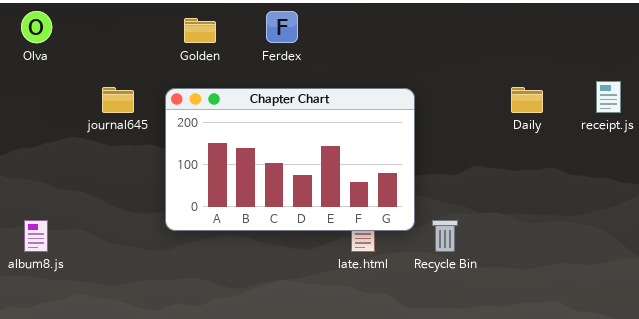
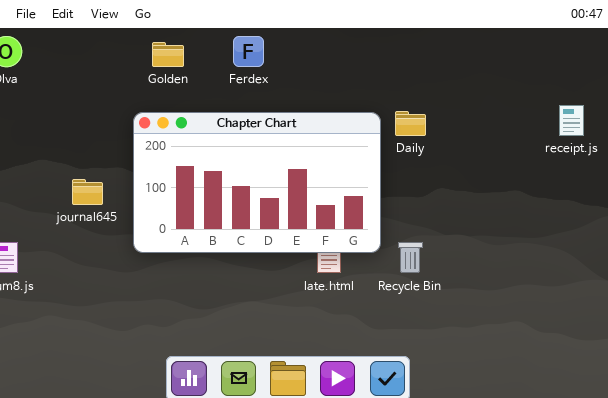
journal645: [102,87,134,113] -> [72,179,103,205], moved
Daily: [511,87,543,113] -> [395,111,426,136], moved

